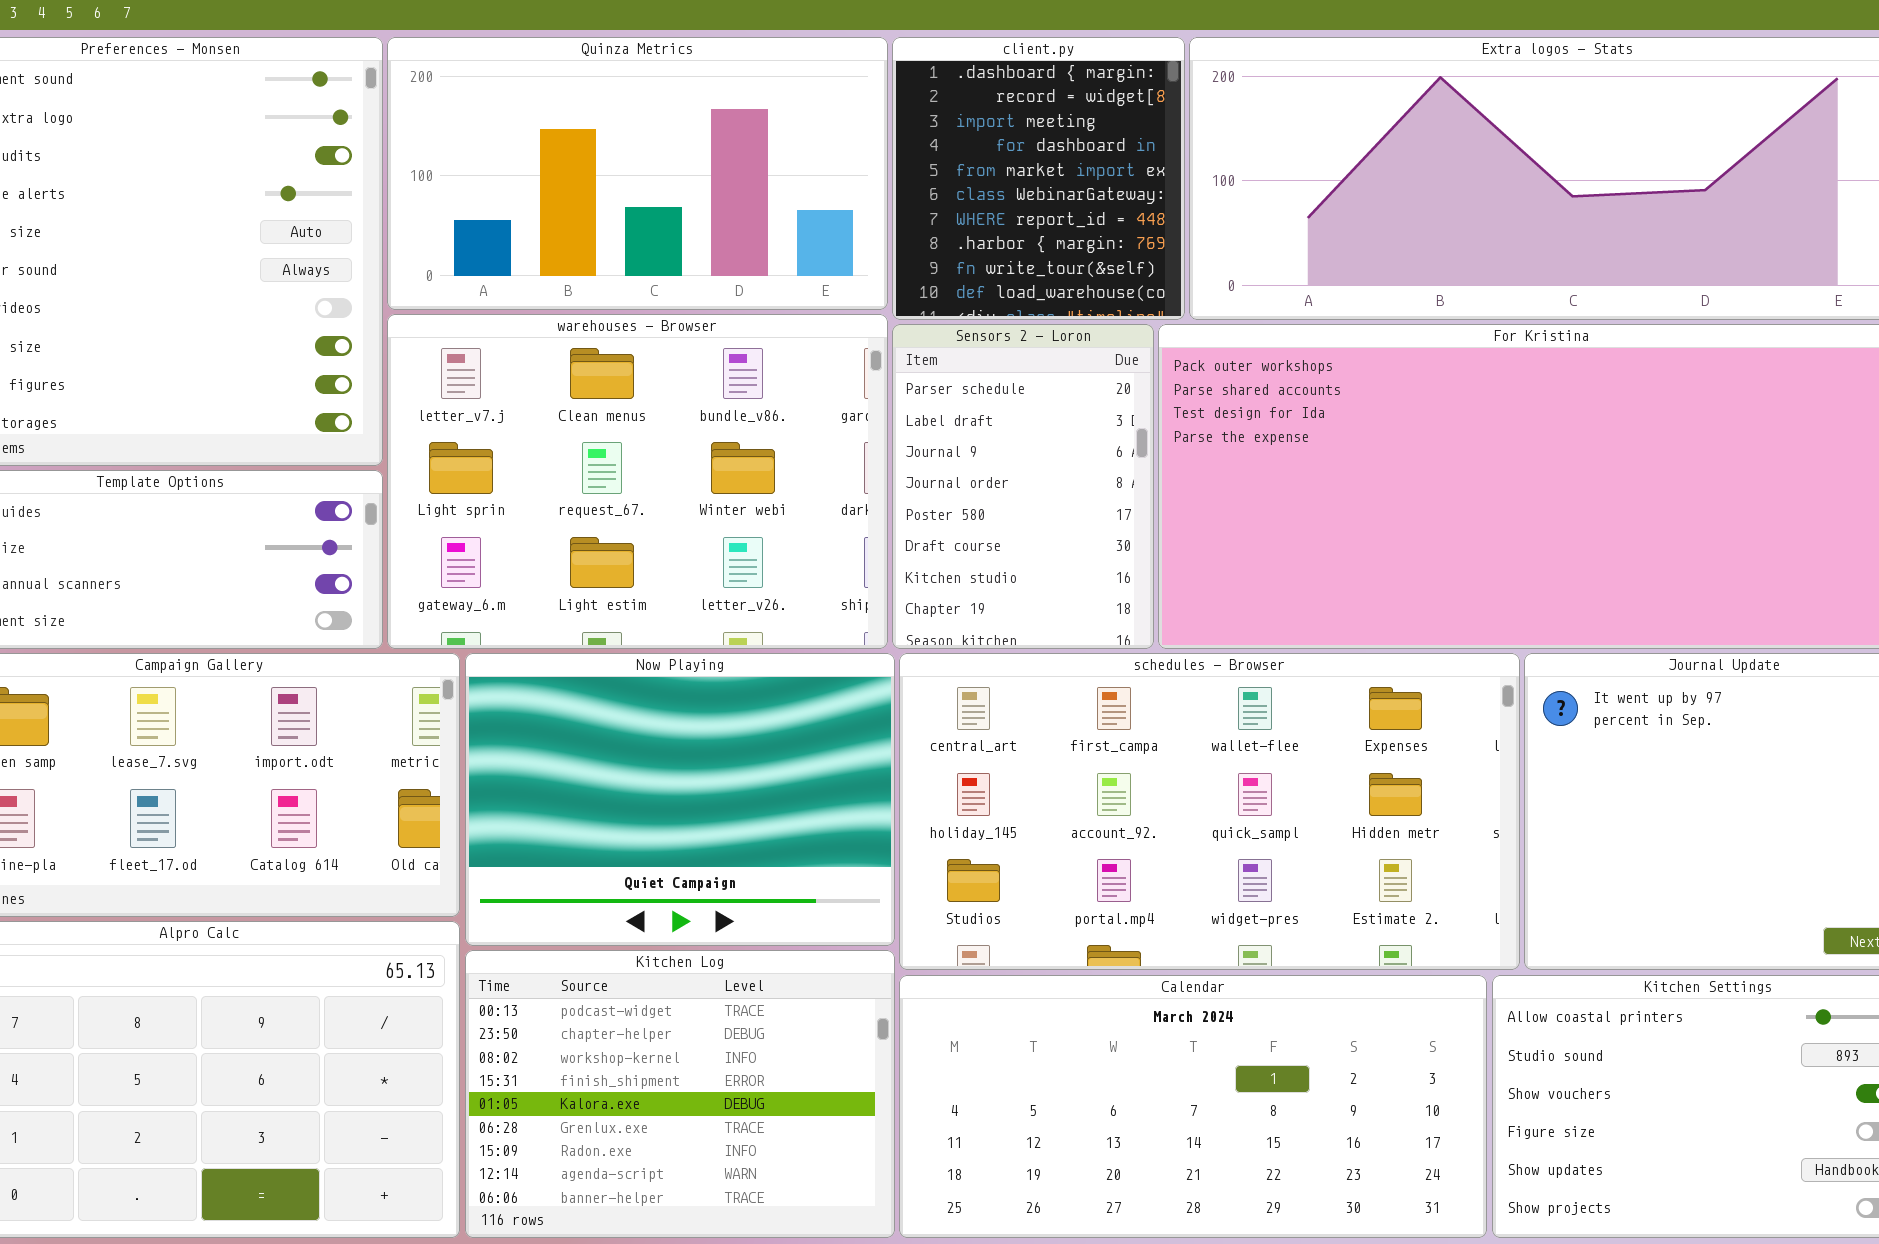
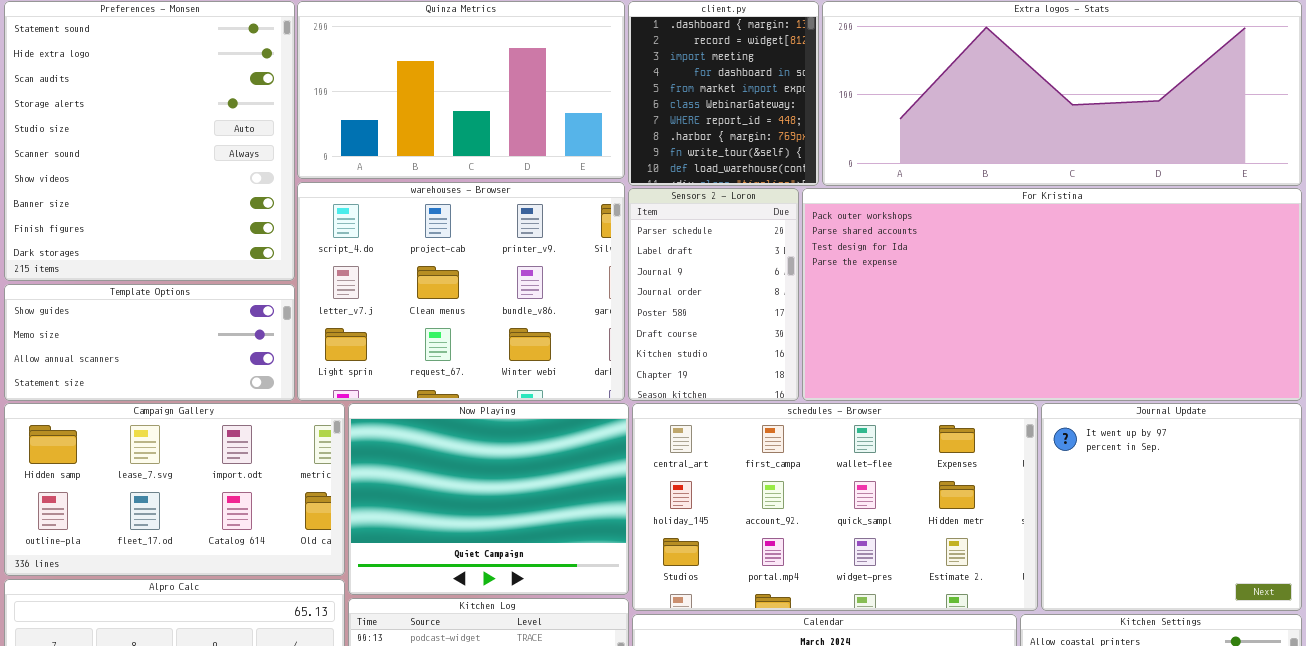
warehouses - Browser: [387,314,888,649] -> [297,182,625,401], scrolled up 1 row

